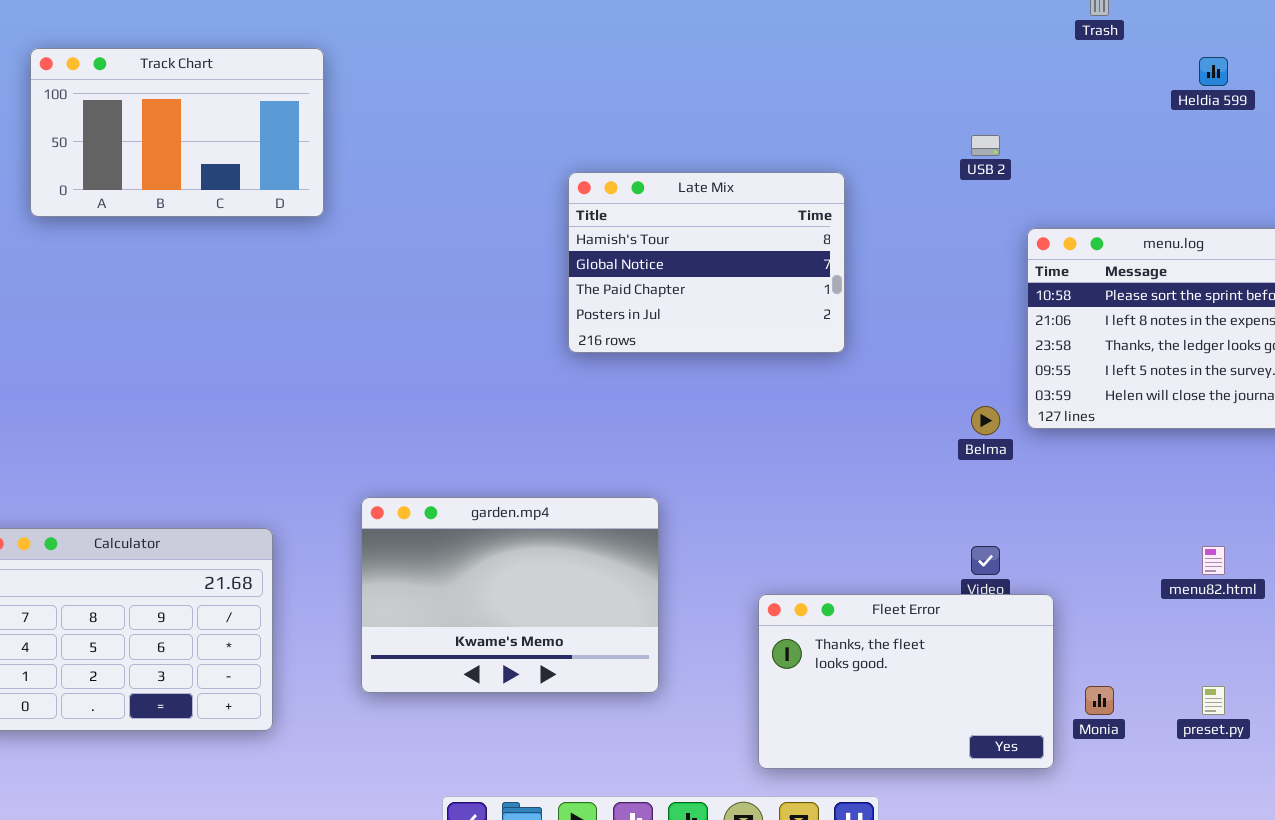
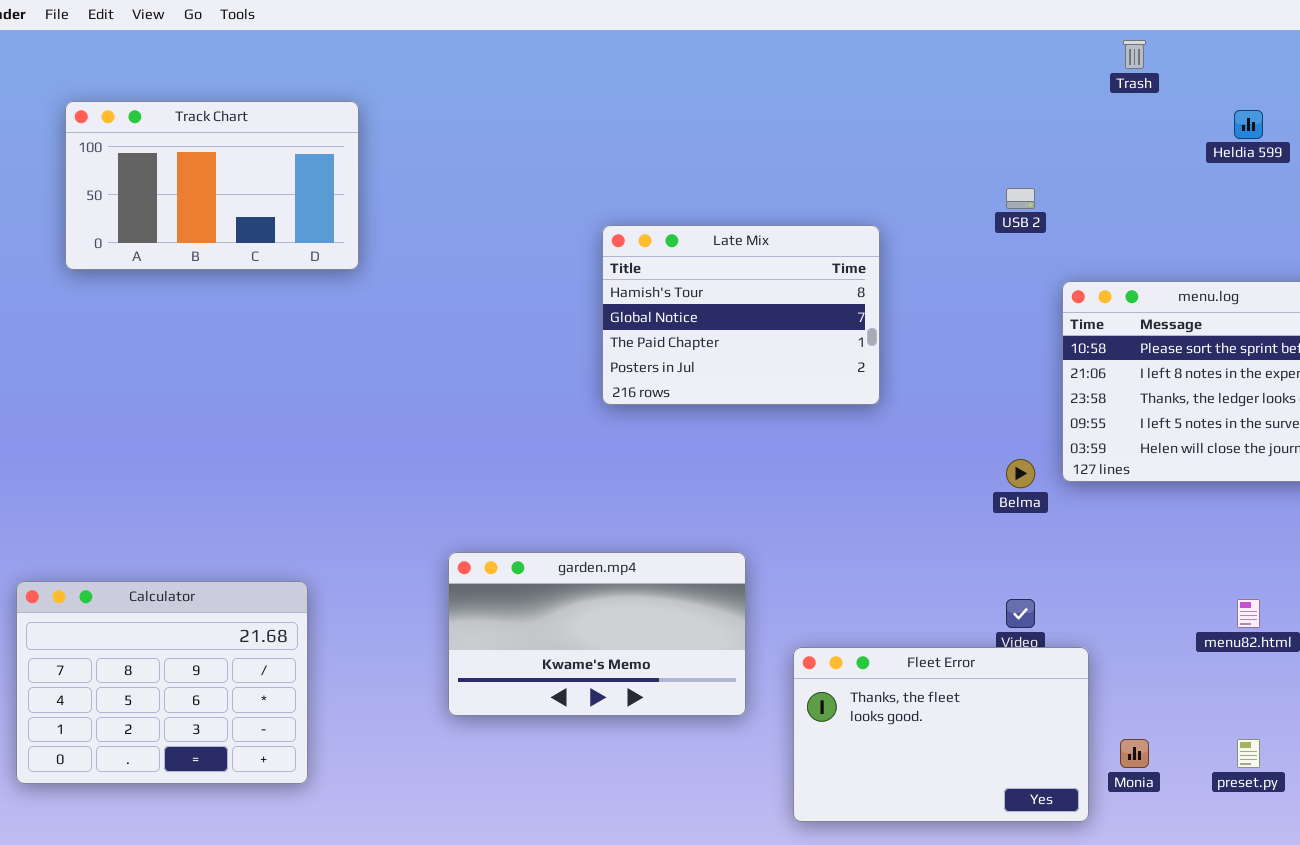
garden.mp4: [361,497,659,693] -> [448,552,746,716], moved, resized

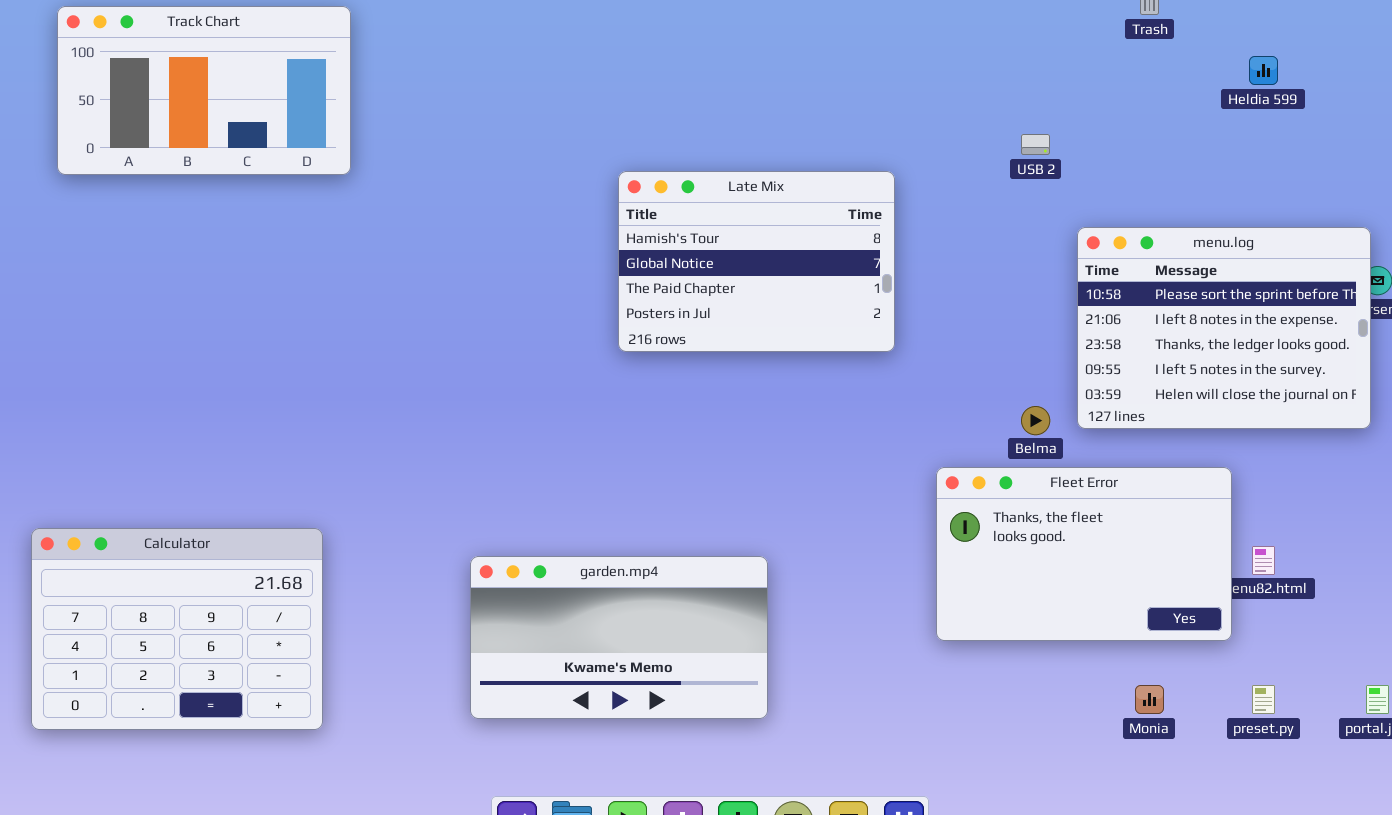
Track Chart: [65,101,359,270] -> [57,6,351,175], moved
garden.mp4: [448,552,746,716] -> [470,556,768,719], moved
Fleet Error: [793,647,1089,822] -> [936,467,1232,641], moved

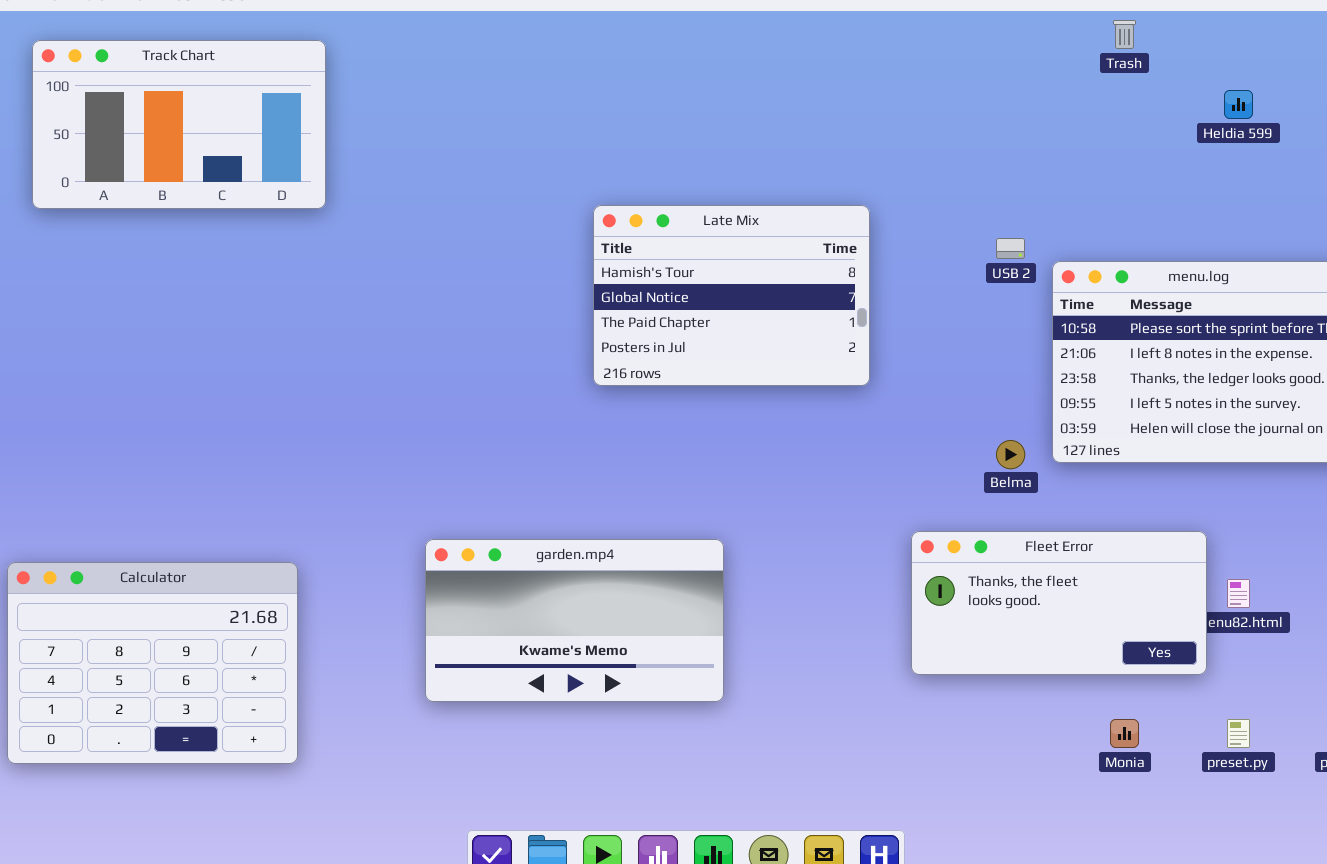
USB 2: [1021,134,1050,155] -> [996,238,1025,259], moved
Fleet Error: [936,467,1232,641] -> [911,531,1207,675], resized
garden.mp4: [470,556,768,719] -> [425,539,724,702], moved

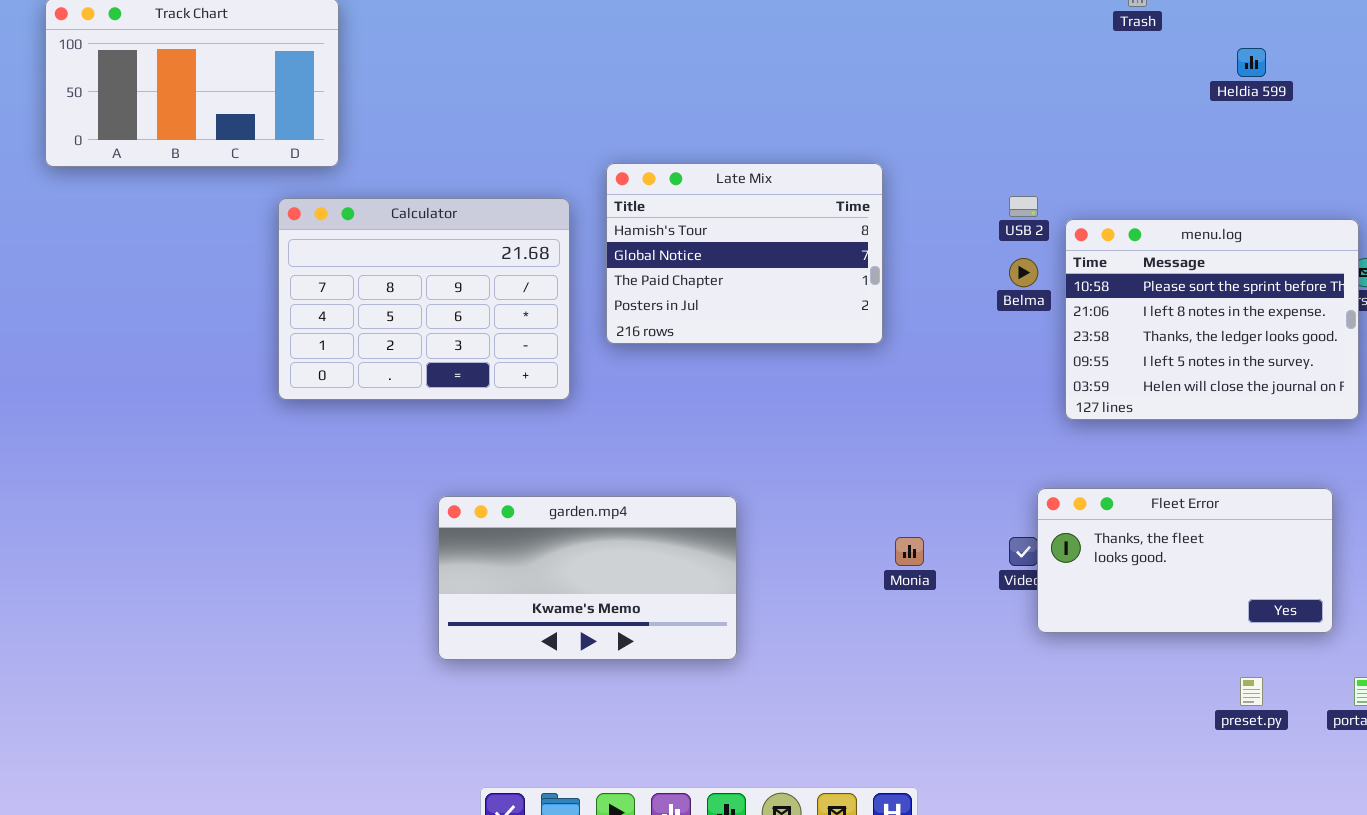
Belma: [996,440,1025,469] -> [1009,258,1038,287], moved
Fleet Error: [911,531,1207,675] -> [1037,488,1333,633], moved
Calculator: [7,562,298,764] -> [278,198,570,400], moved
Monia: [1110,719,1139,748] -> [895,537,924,566], moved

